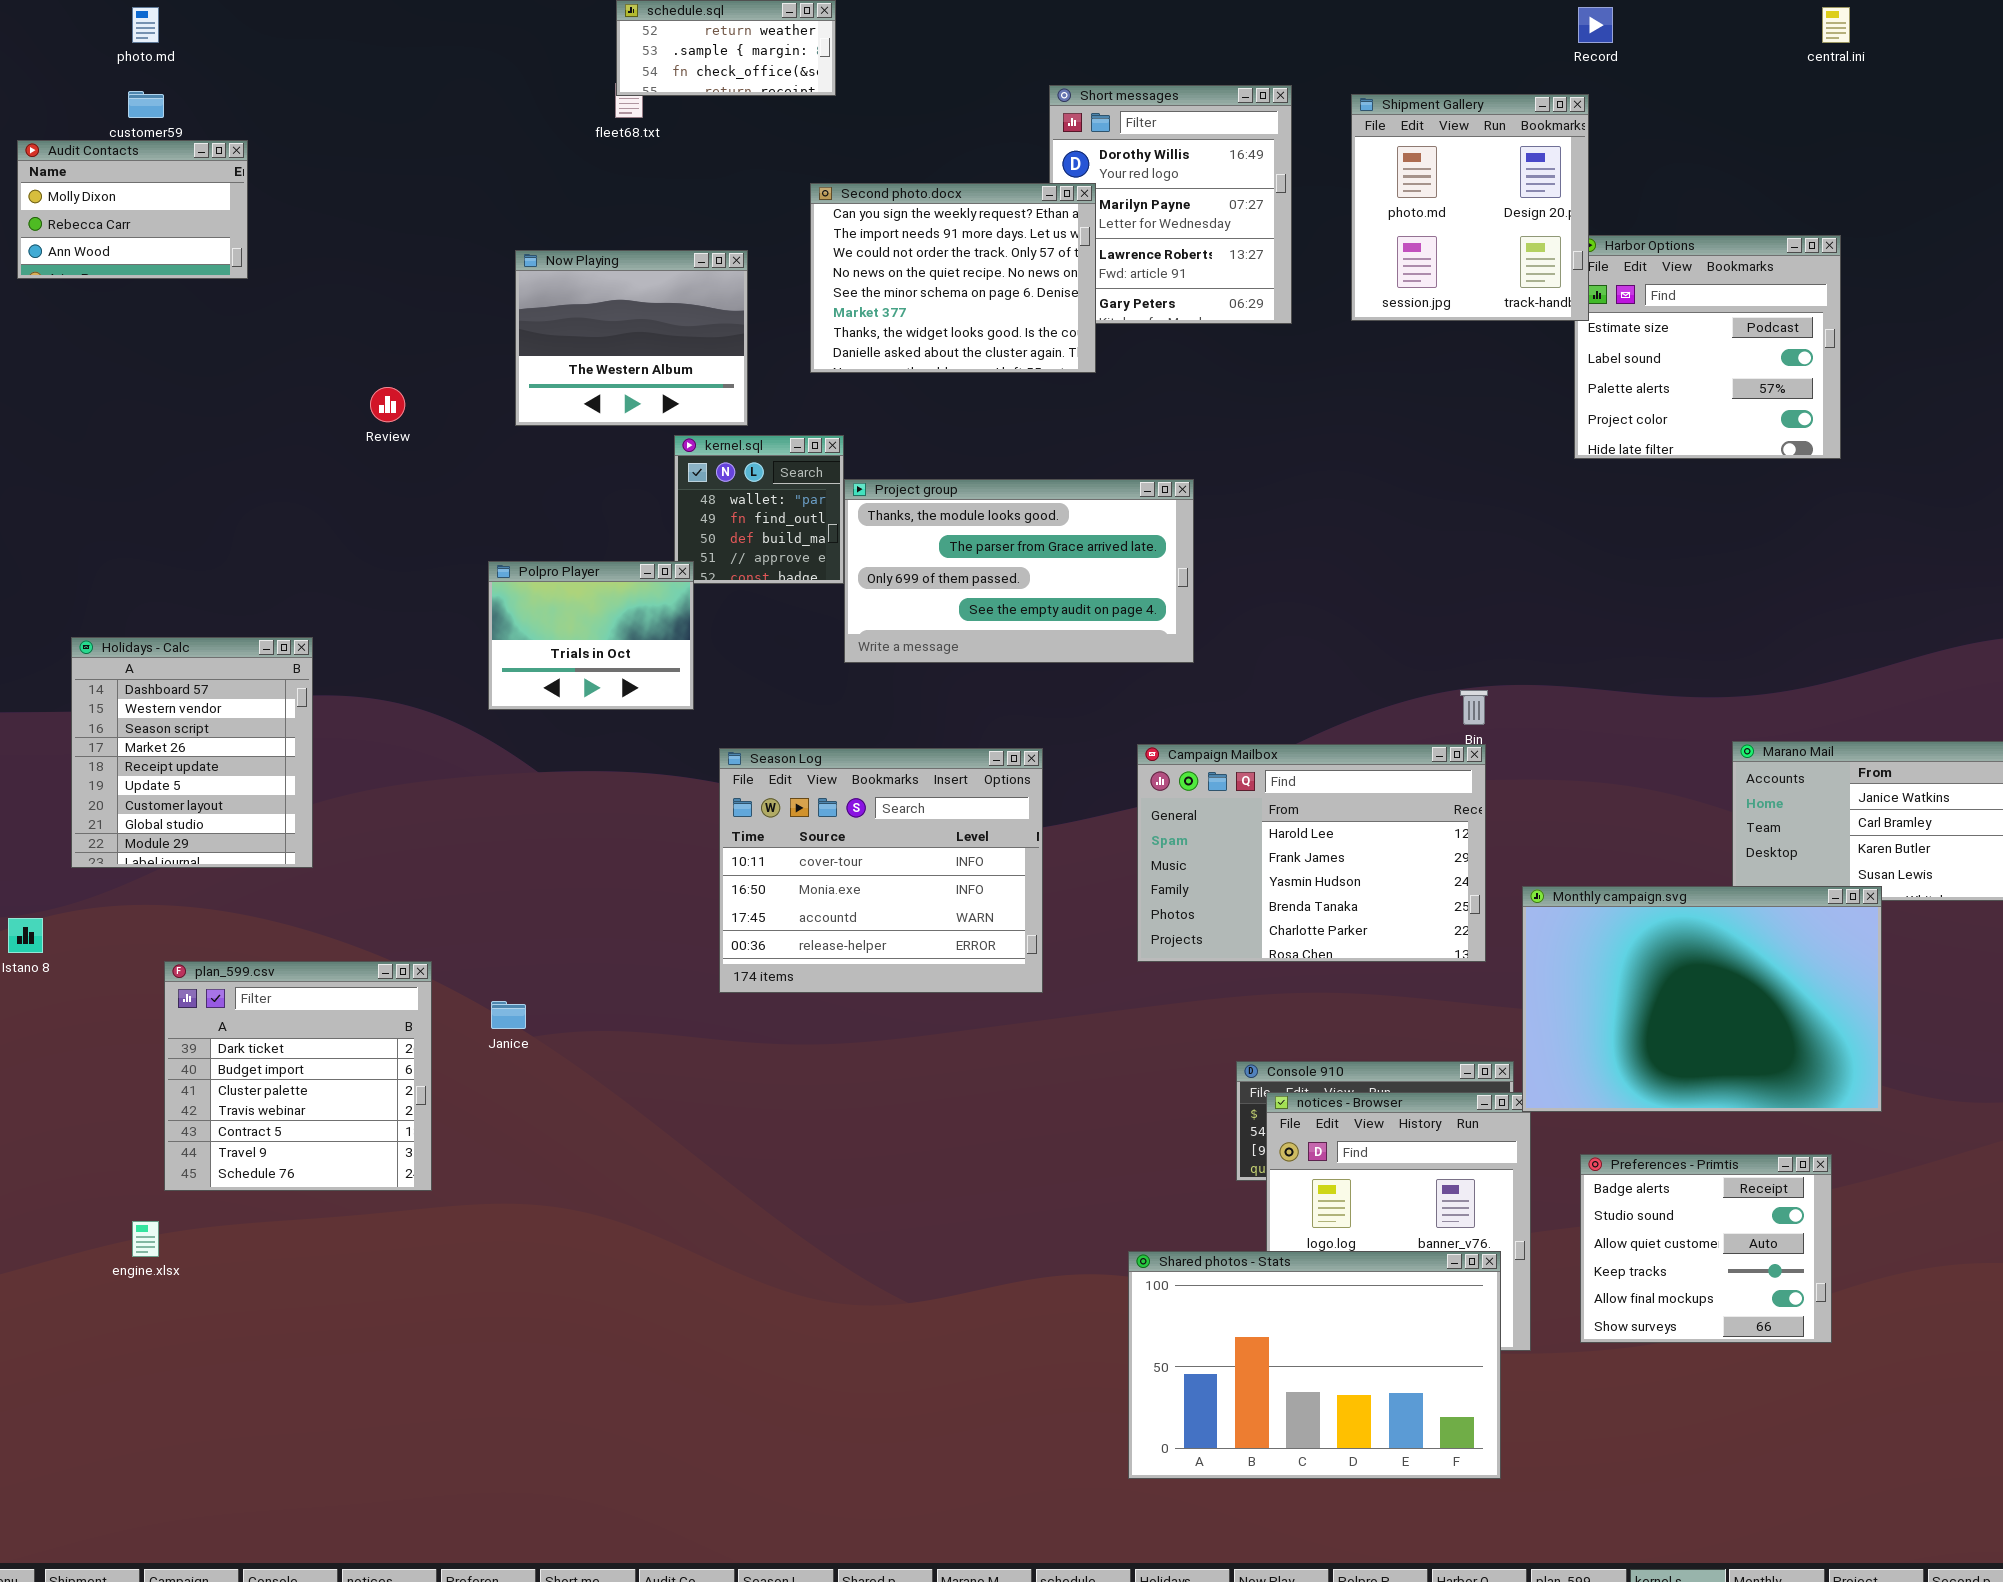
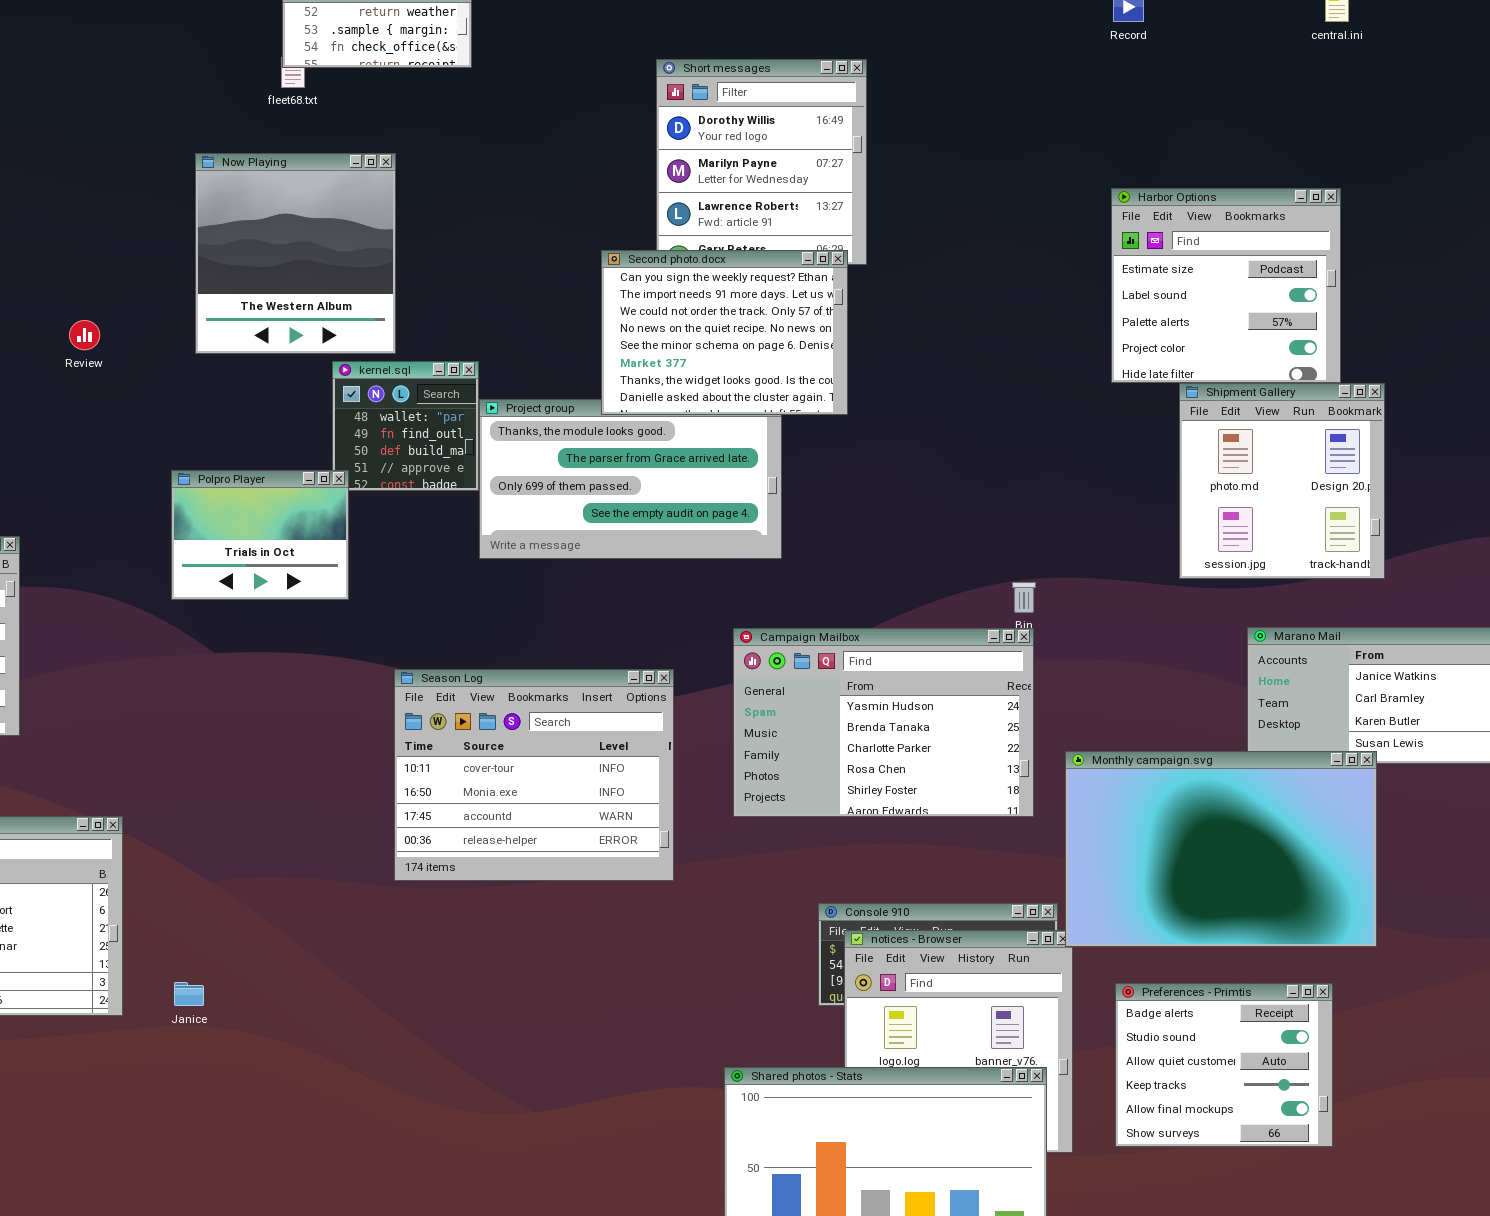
Shipment Gallery: [1351,94,1589,321] -> [1179,383,1385,579], moved
Second photo.docx: [810,183,1096,373] -> [601,250,848,415], moved
Now Playing: [515,250,748,426] -> [195,153,396,354], resized
Campaign Mailbox: [1137,744,1486,962] -> [733,628,1034,817], scrolled down 2 rows
Season Log: [719,748,1043,993] -> [394,669,674,881], moved
Janice: [491,1001,526,1029] -> [174,982,204,1006], moved

